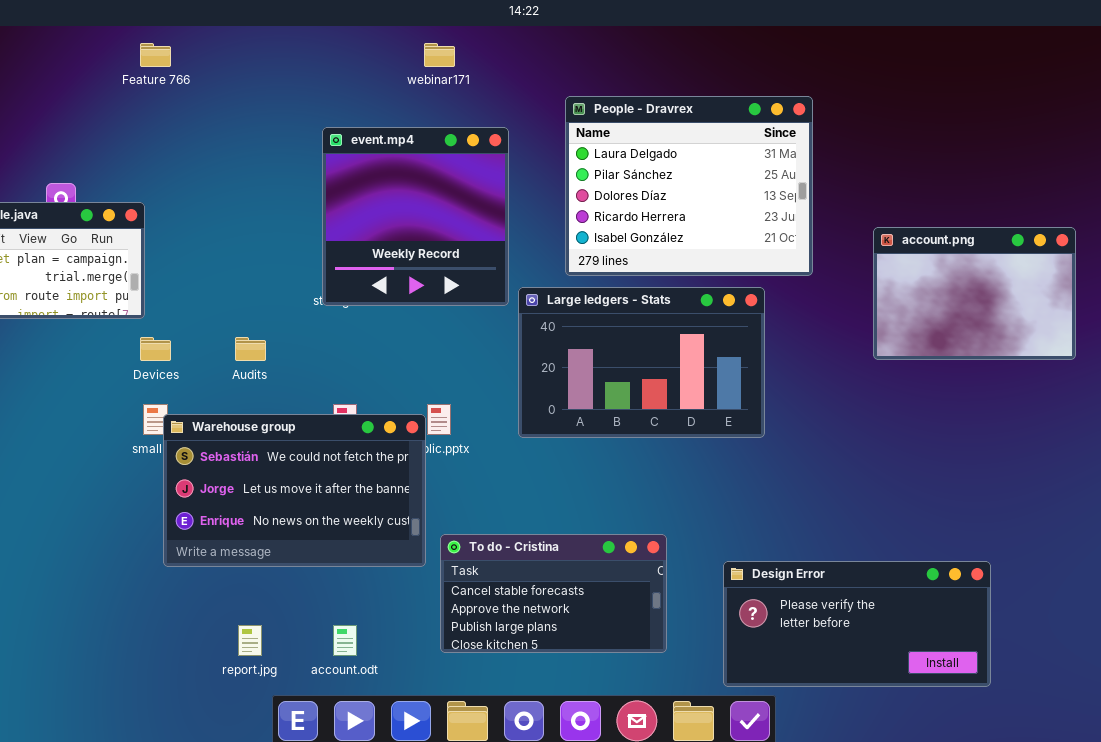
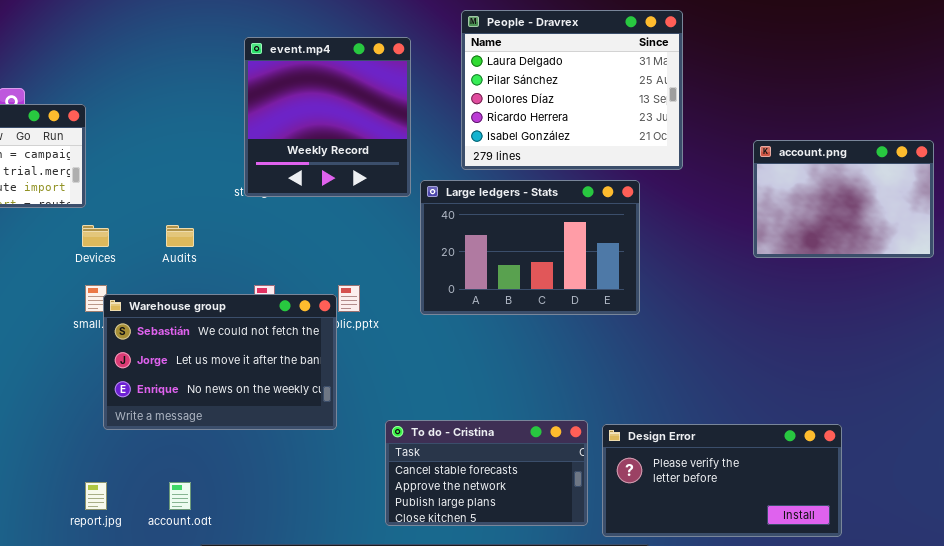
account.png: [873,227,1076,360] -> [753,140,934,258], moved
To do - Cristina: [440,534,667,653] -> [385,420,588,526], moved
report.jpg: [238,625,262,656] -> [85,482,107,510], moved
account.odt: [333,625,357,656] -> [169,482,191,510], moved

